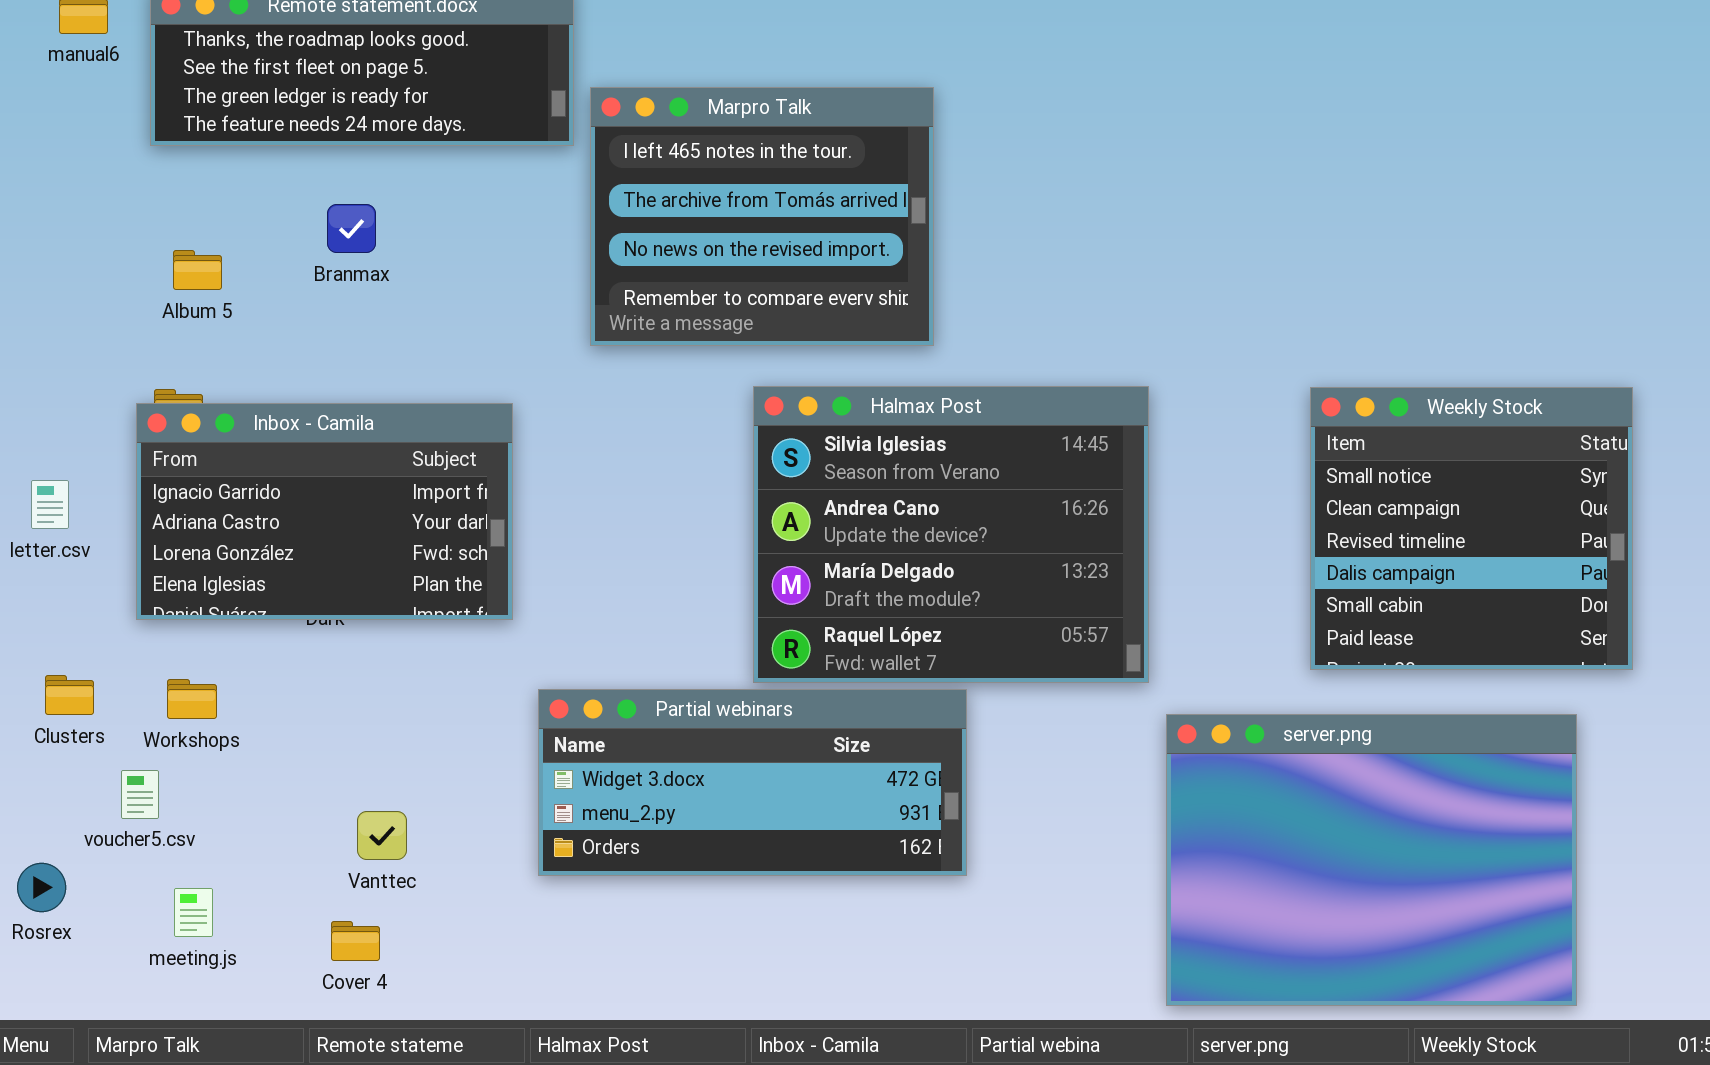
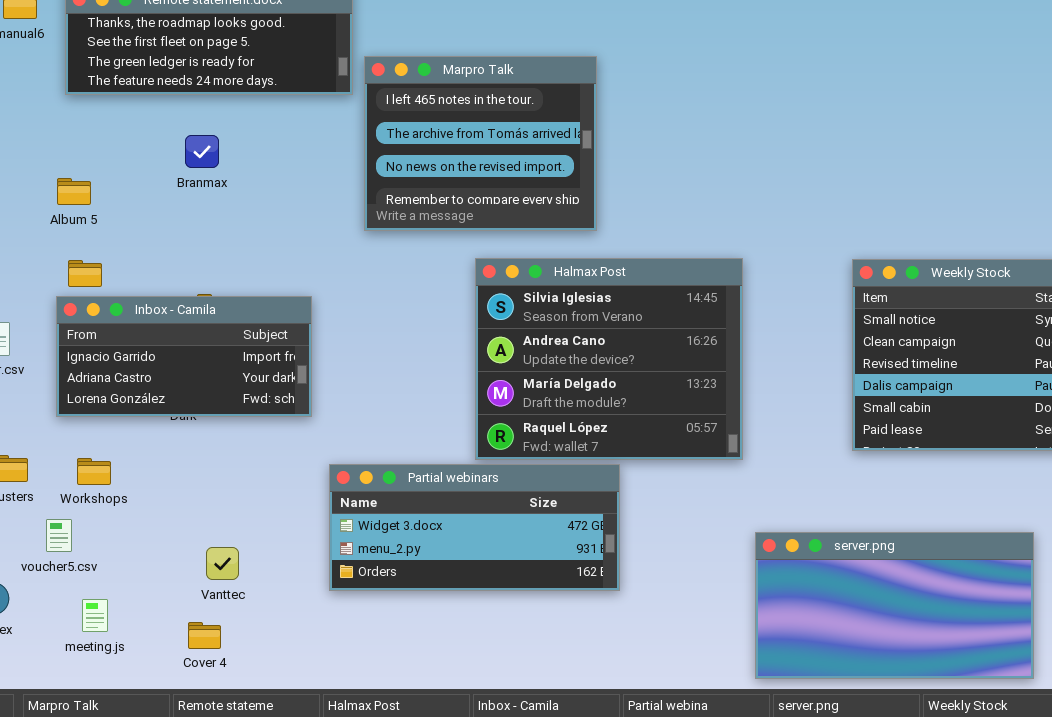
Album 5: [173,250,222,290] -> [57,178,91,205], moved
Inbox - Camila: [136,403,513,620] -> [56,296,312,417], resized
server.png: [1166,714,1577,1006] -> [755,532,1034,679], resized

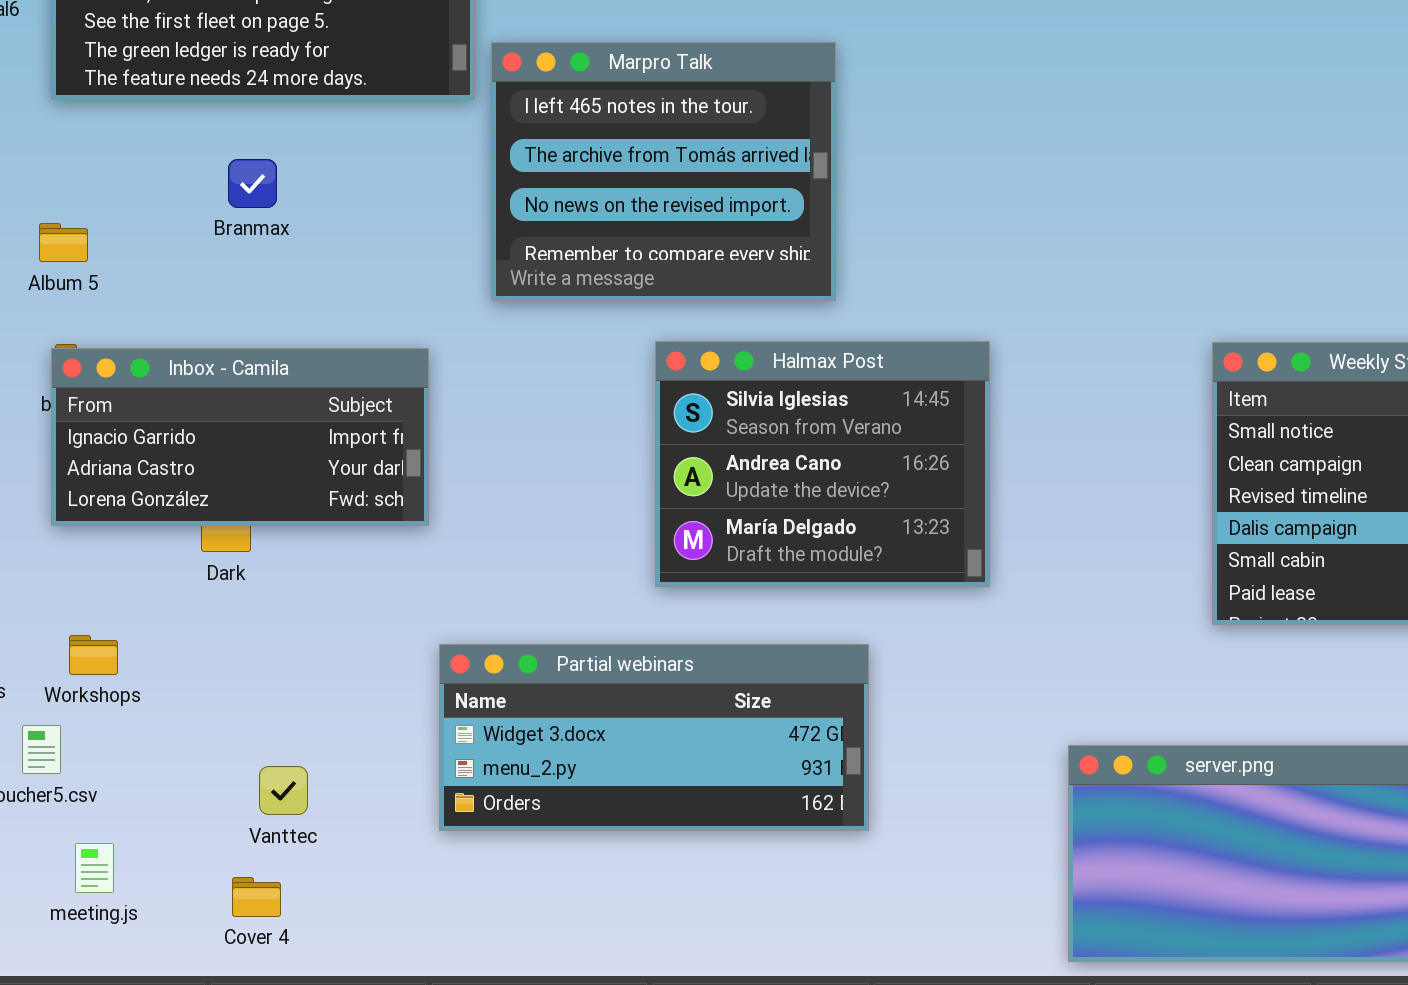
Halmax Post: [475,258,743,460] -> [655,341,990,587], resized
Inbox - Camila: [56,296,312,417] -> [51,348,429,526], moved

